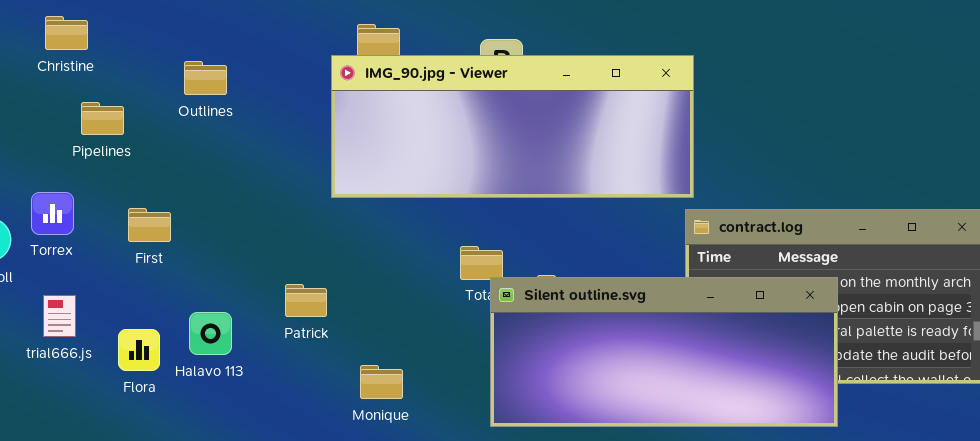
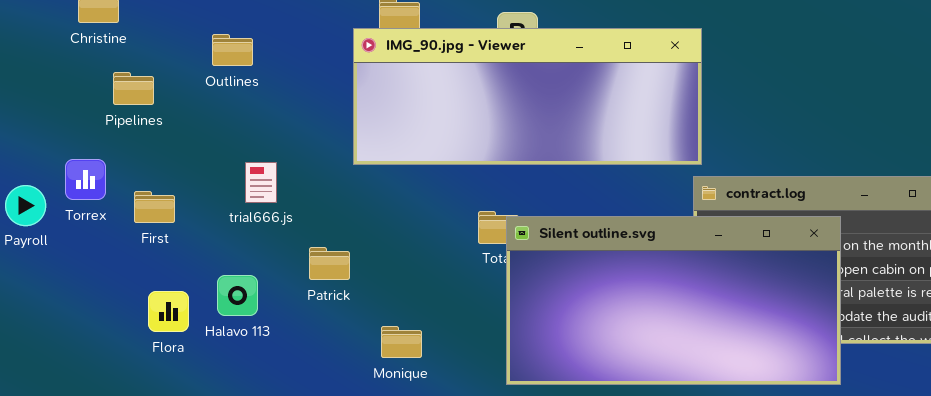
First: [128,208,171,242] -> [134,191,175,223], moved
Silent outline.svg: [490,277,838,427] -> [506,216,841,385], resized
trial666.js: [43,295,76,337] -> [245,162,277,203], moved

